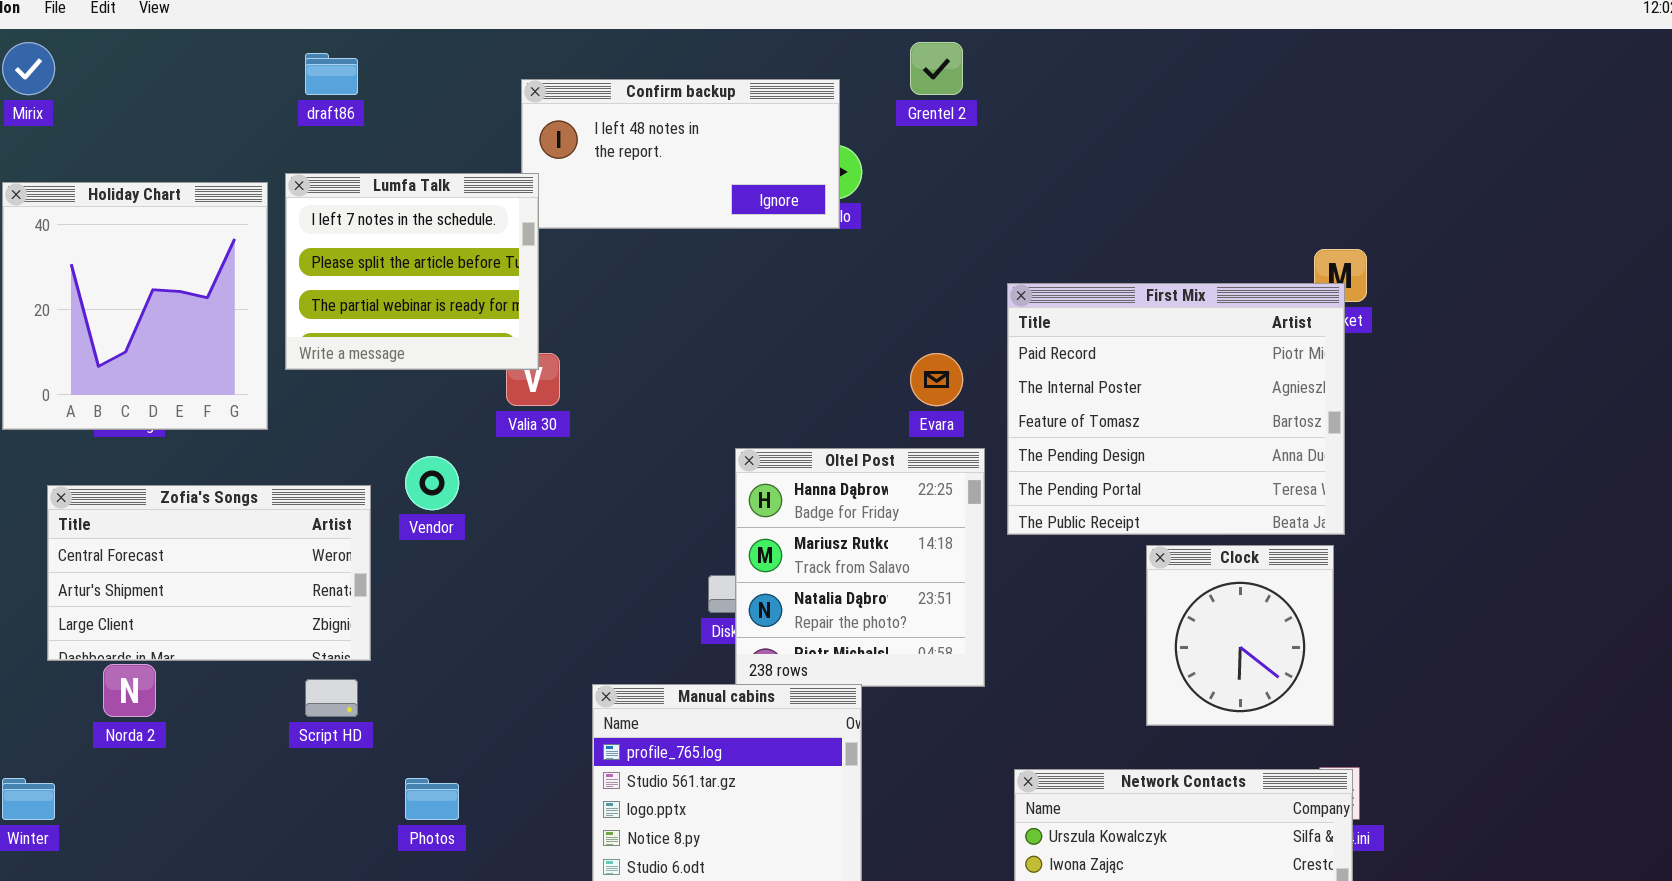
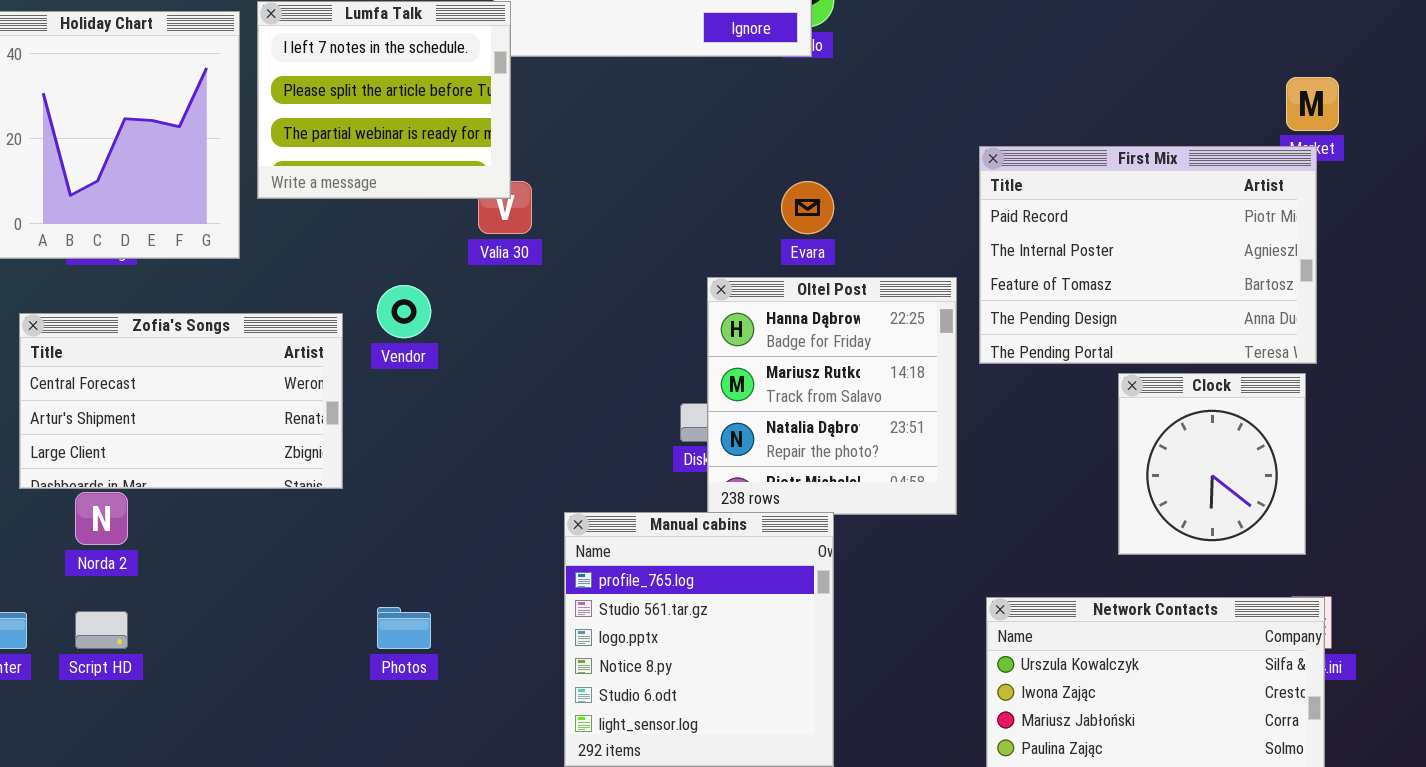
First Mix: [1007,283,1345,535] -> [979,146,1317,364], resized
Evara: [910,353,963,406] -> [781,181,834,234], moved
Script HD: [305,679,358,717] -> [75,611,128,649], moved

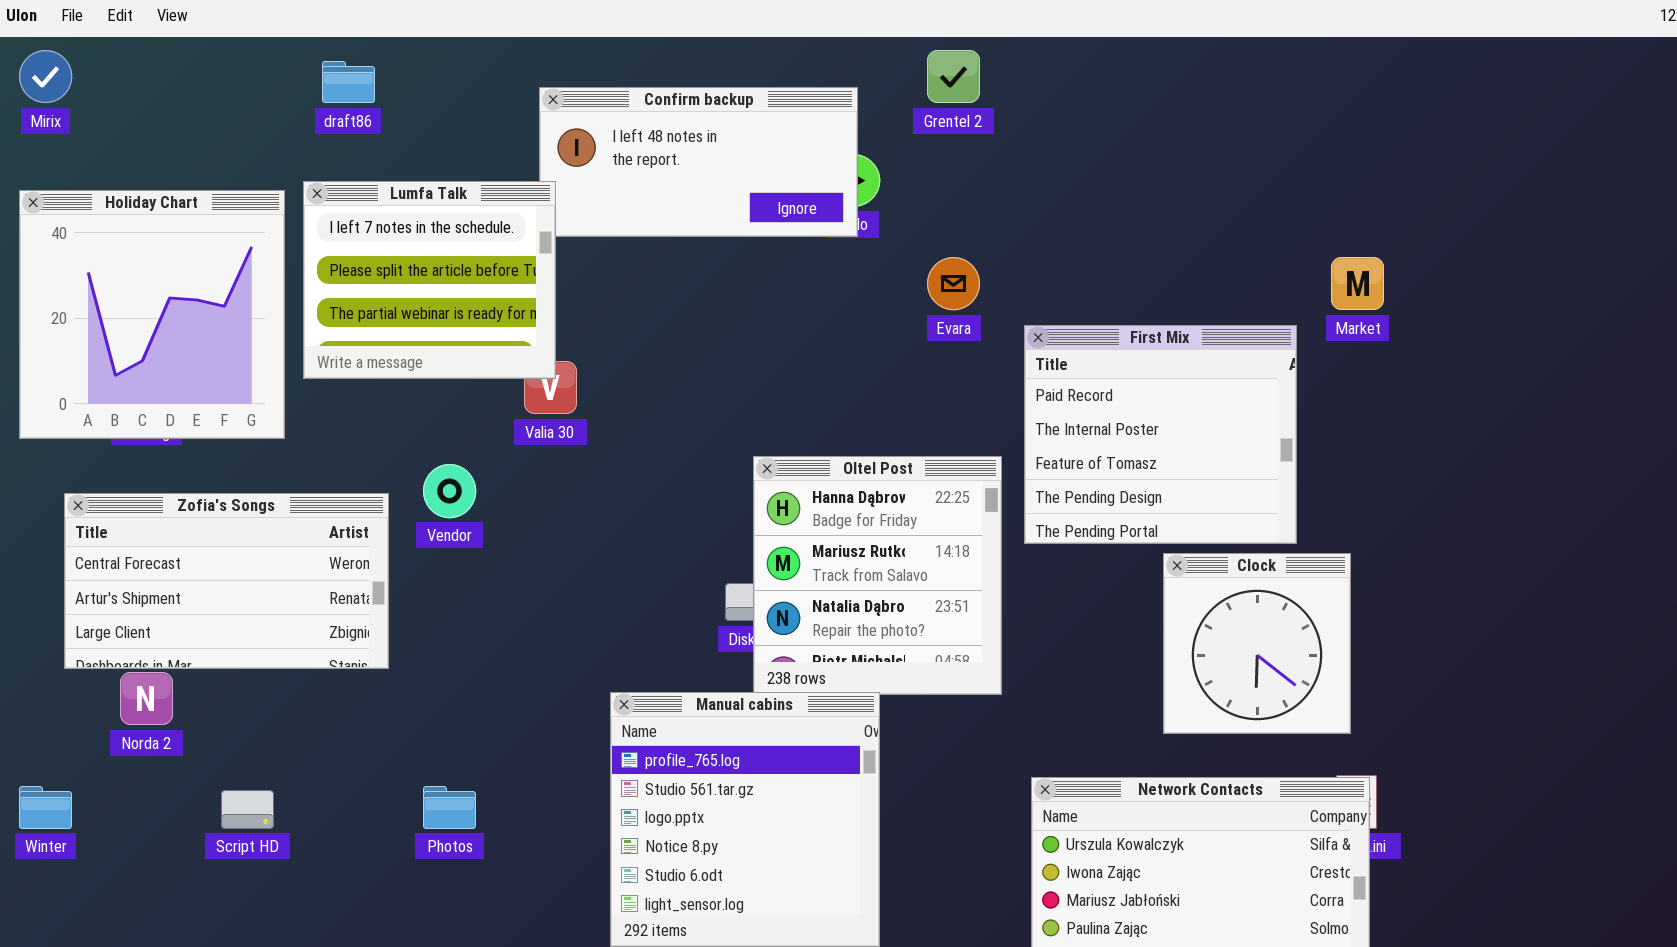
First Mix: [979,146,1317,364] -> [1024,325,1297,544], resized
Evara: [781,181,834,234] -> [927,257,980,310], moved
Script HD: [75,611,128,649] -> [221,790,274,829], moved

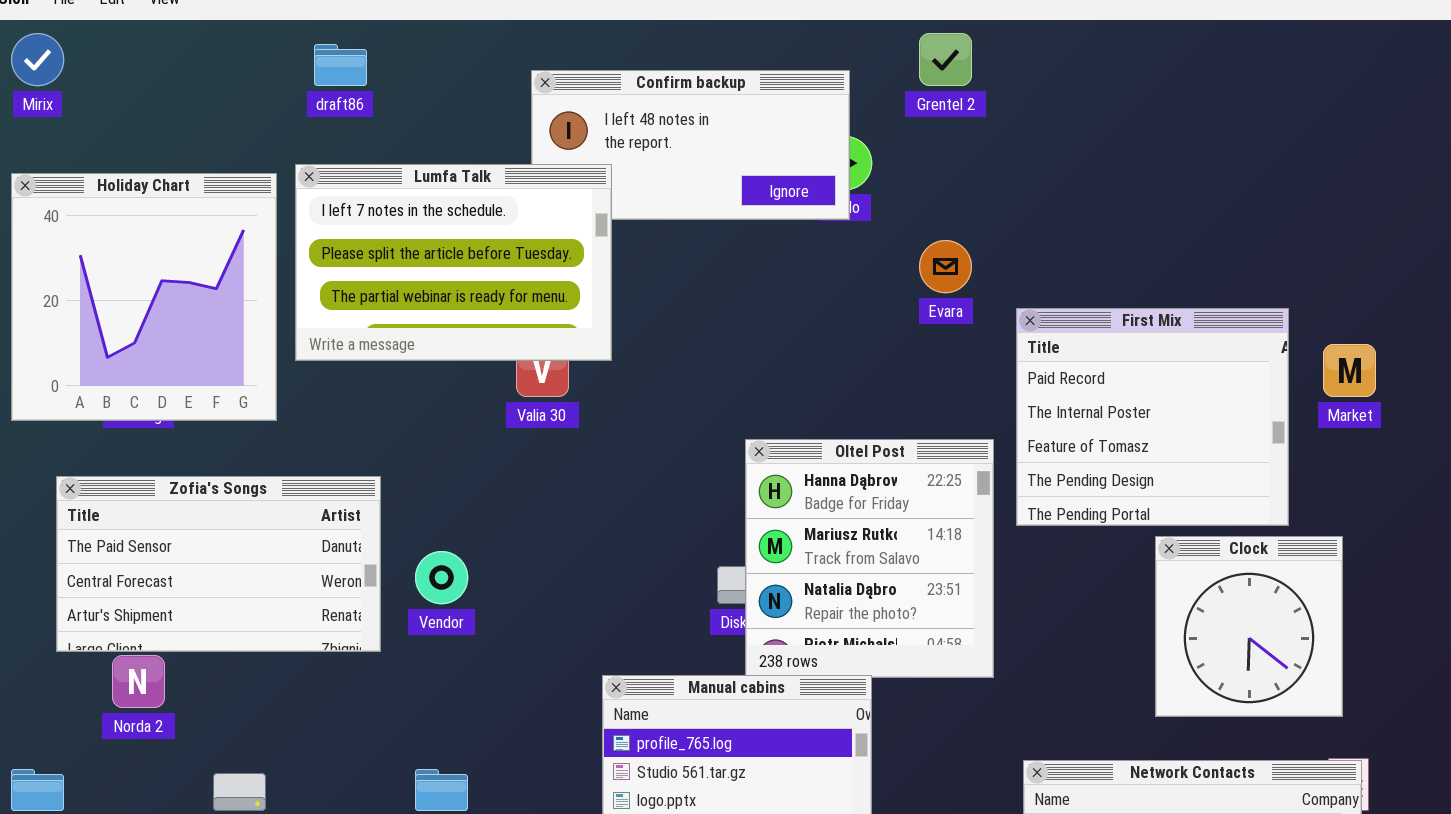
Lumfa Talk: [303,181,556,379] -> [295,164,612,361], resized
Market: [1331,257,1384,310] -> [1323,344,1376,397], moved
Vendor: [423,464,476,518] -> [415,551,468,604], moved
Zofia's Songs: [64,493,389,669] -> [56,476,381,652], scrolled up 1 row

